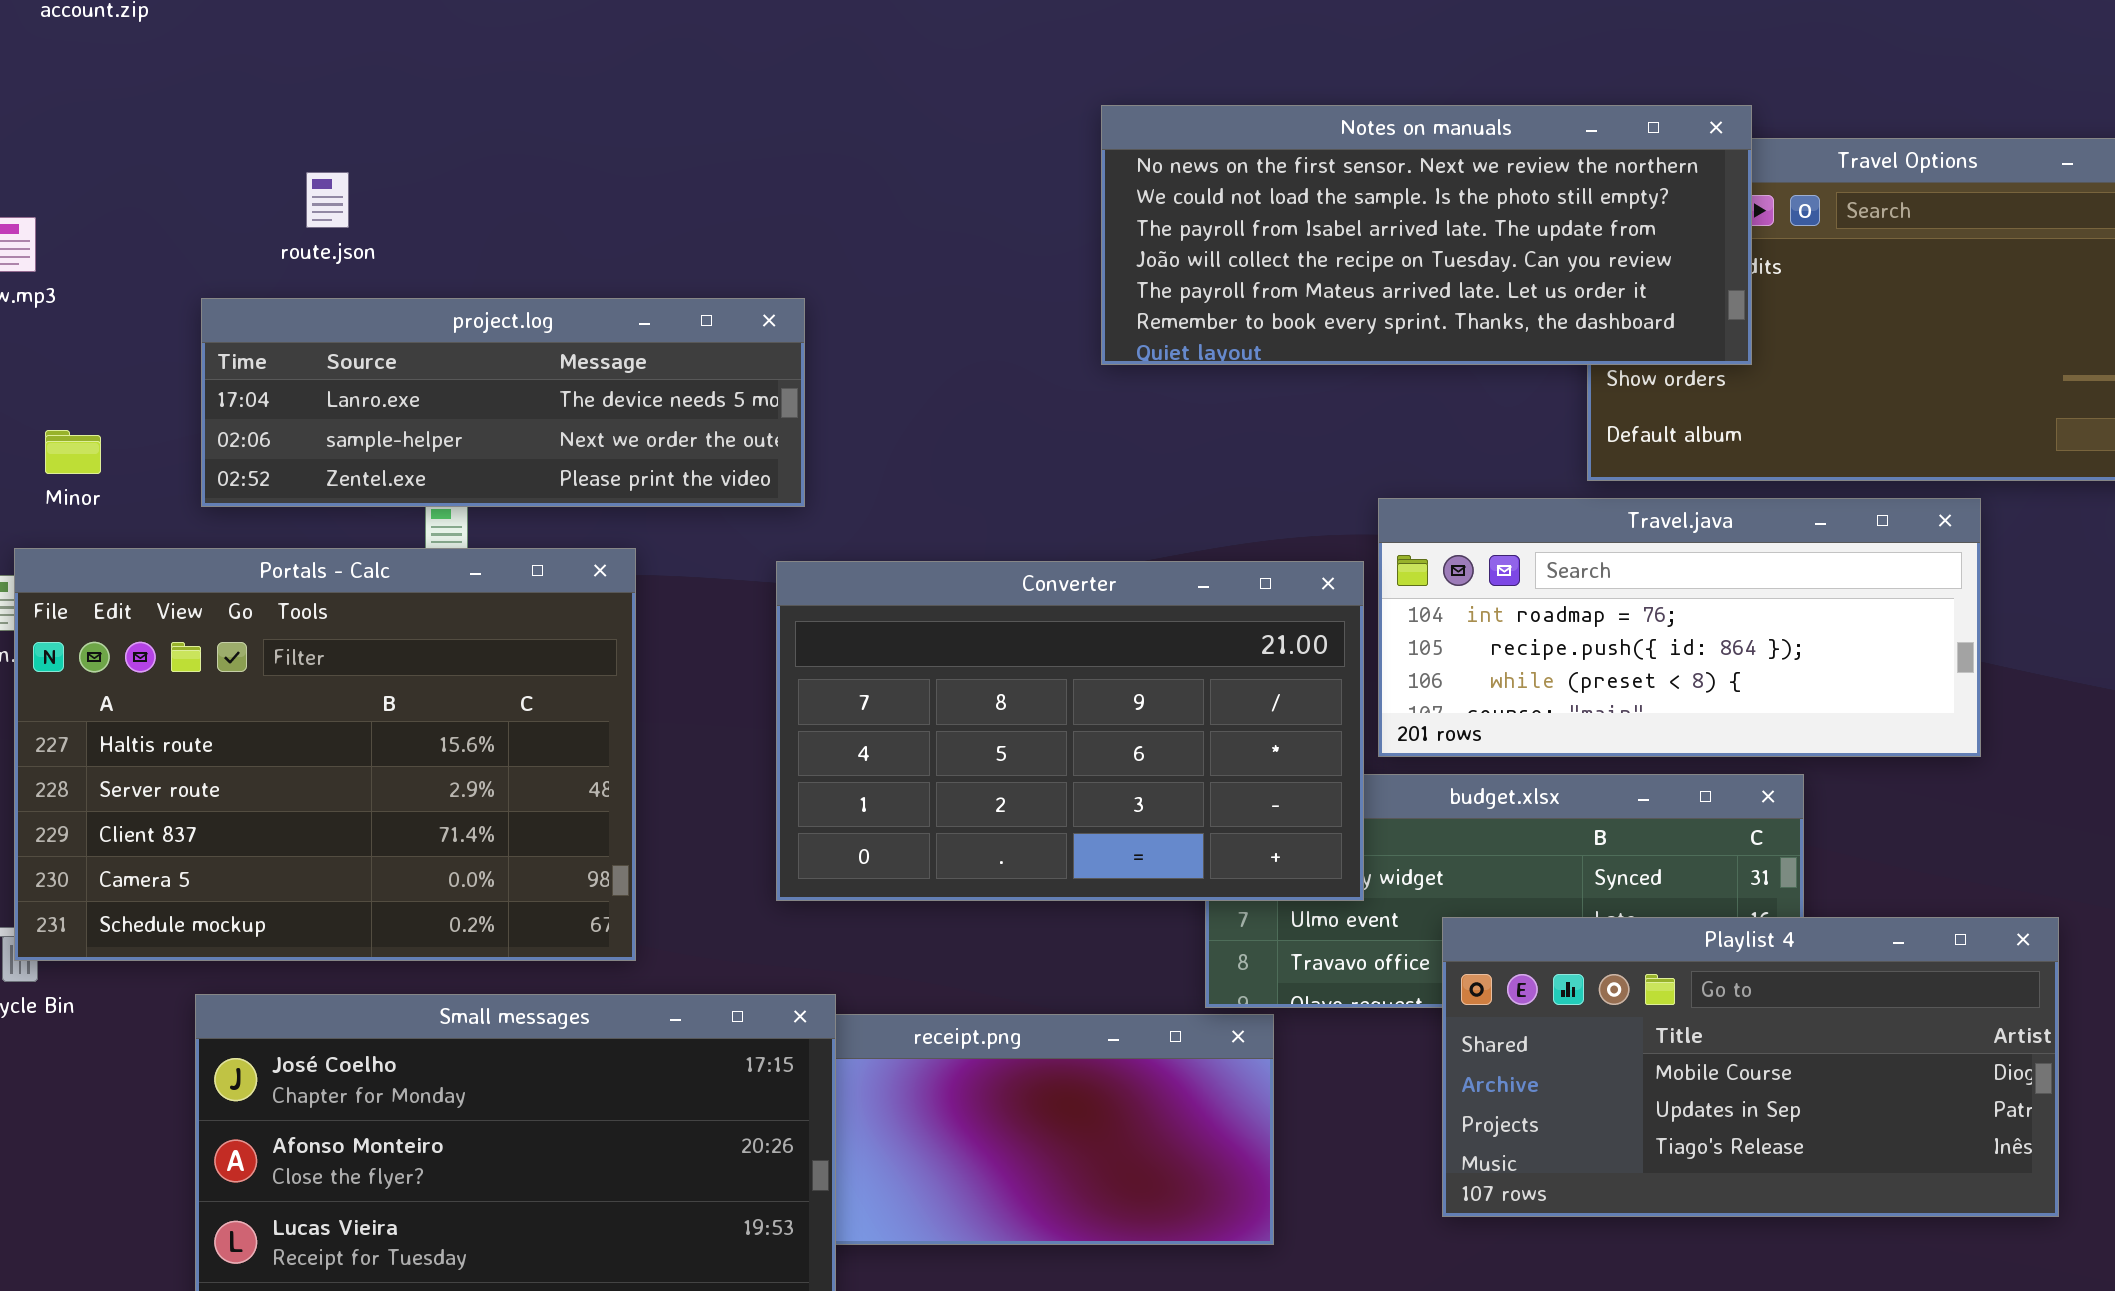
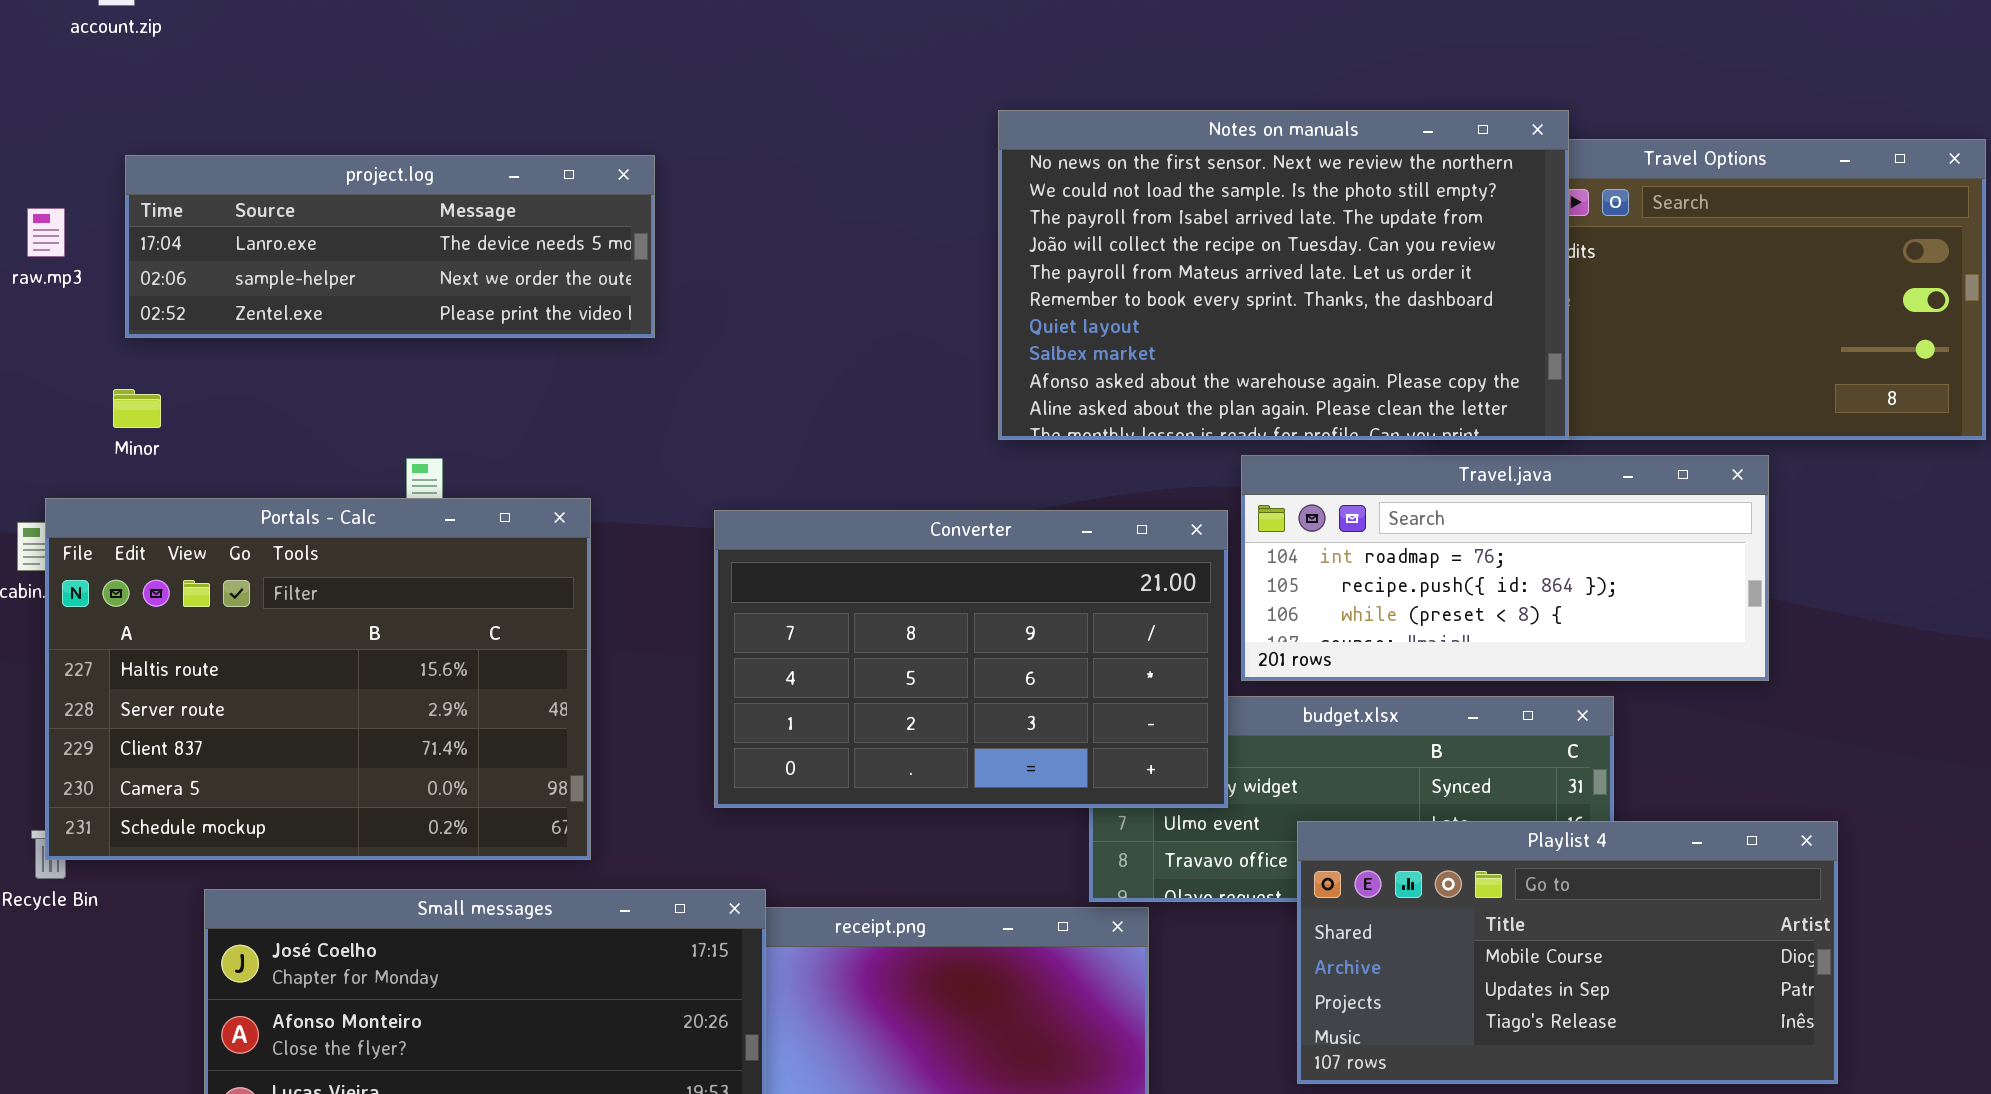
Notes on manuals: [1101,105,1752,365] -> [998,110,1569,440], resized
project.log: [201,298,805,507] -> [125,155,655,338], moved
Minor: [45,430,101,474] -> [113,389,161,428], moved

